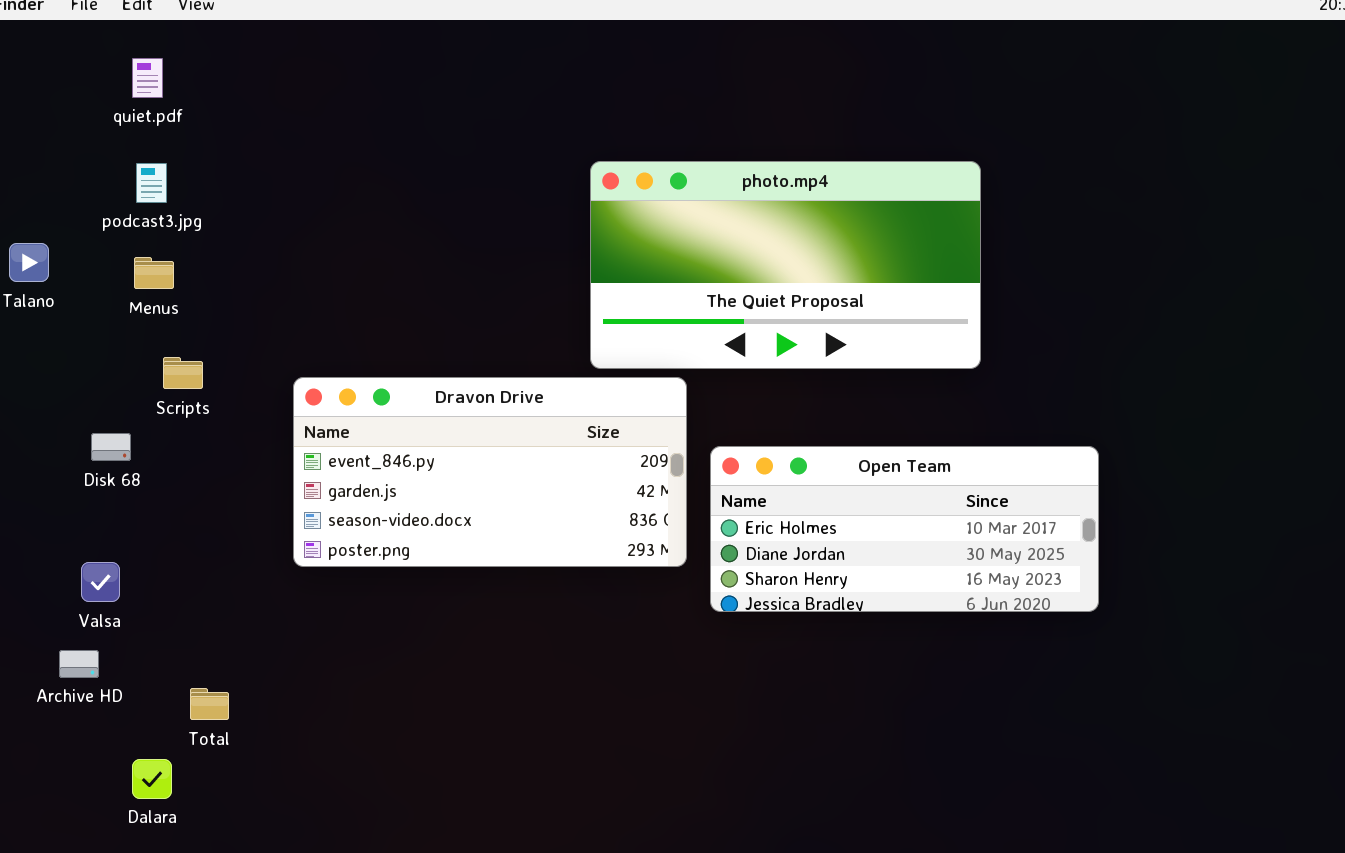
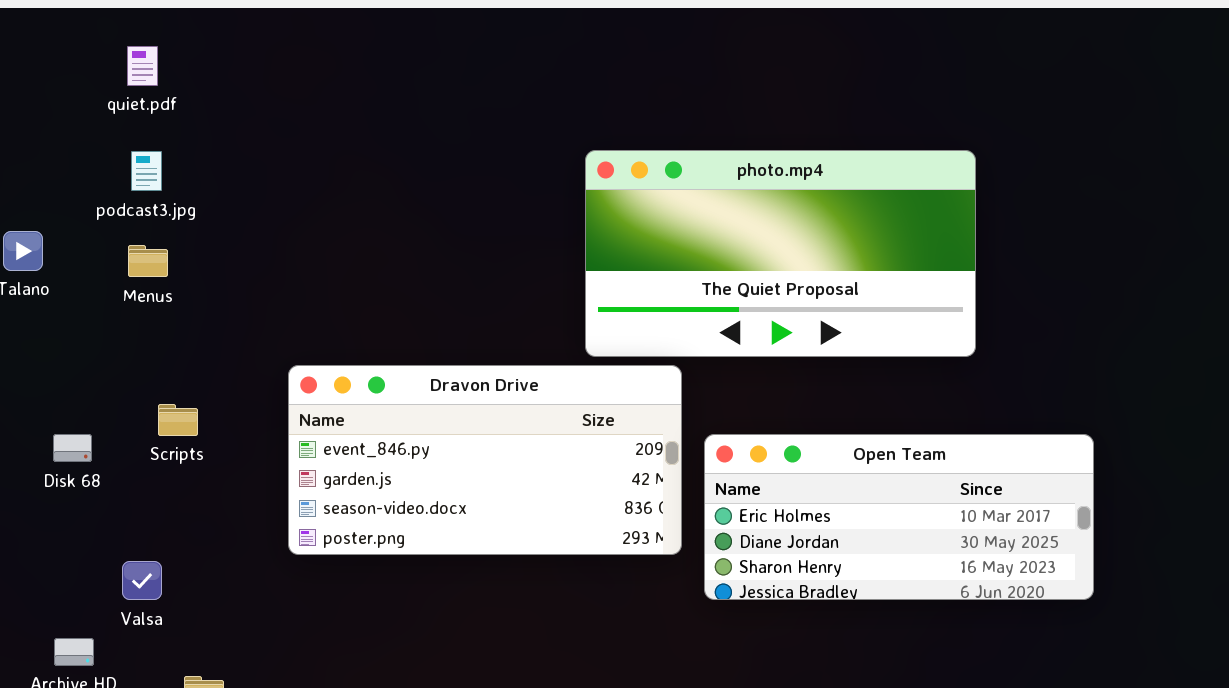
Scripts: [163,357,203,389] -> [158,404,198,436], moved
Disk 68: [91,433,131,461] -> [53,434,92,462], moved
Valsa: [81,562,120,602] -> [122,561,162,600], moved

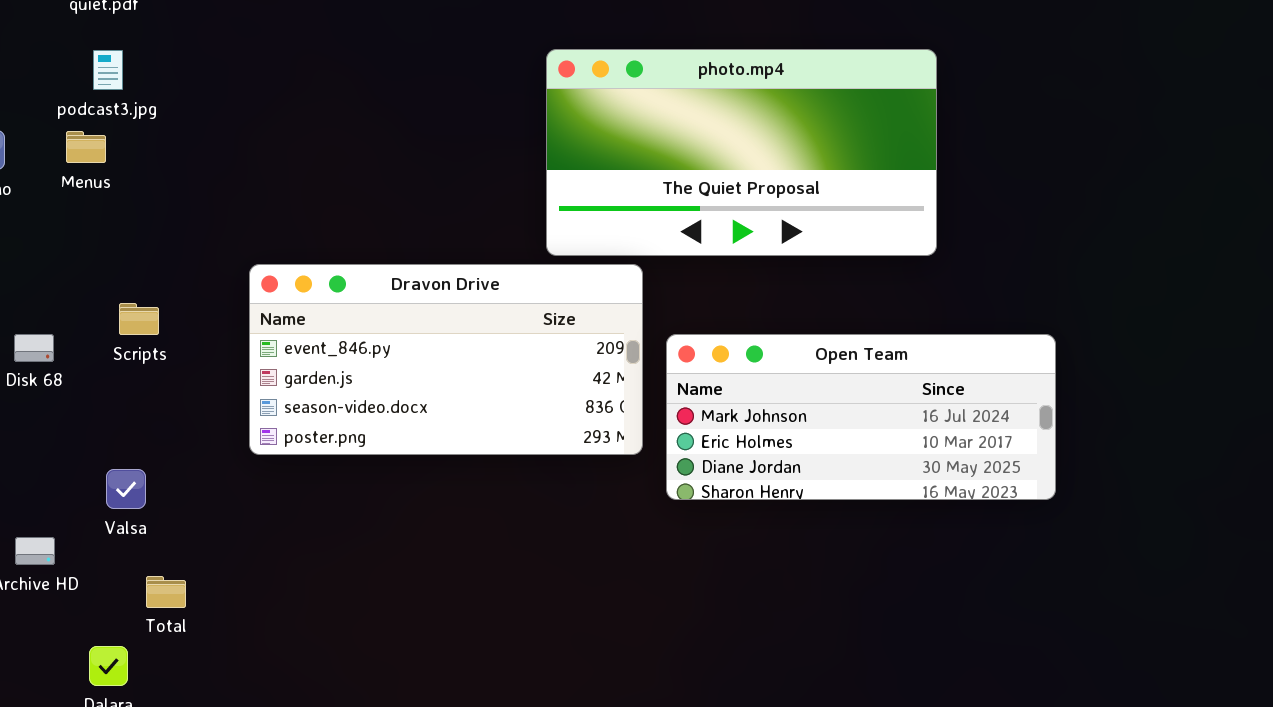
Menus: [128,245,168,277] -> [66,131,106,163], moved
Open Team: [704,434,1094,600] -> [666,334,1056,500], scrolled up 1 row
Valsa: [122,561,162,600] -> [106,469,146,509], moved

